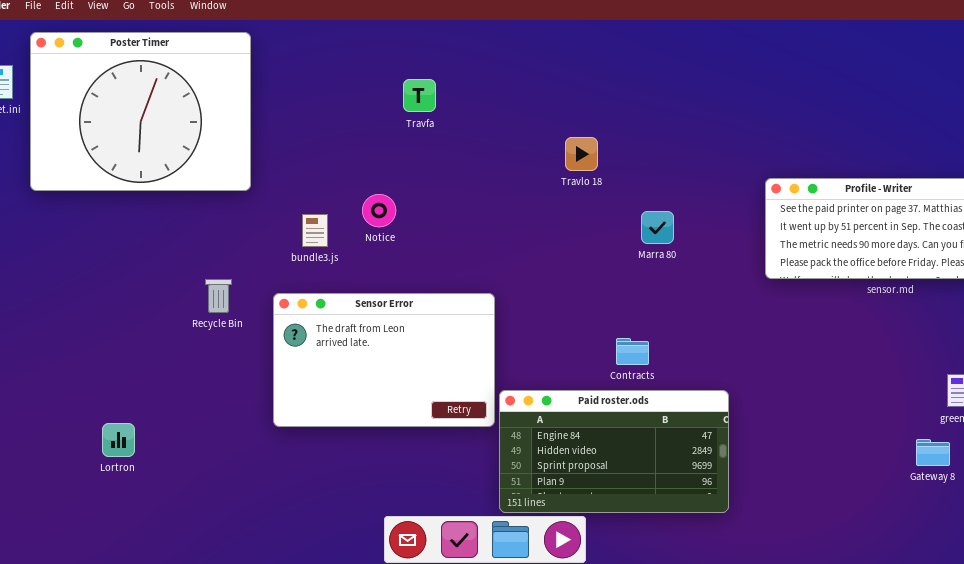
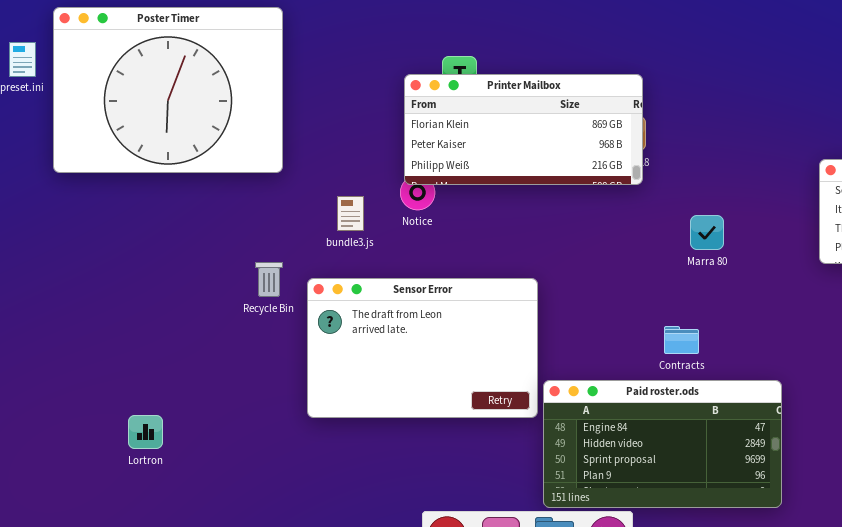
Printer Mailbox: none -> [404,74,643,185], opened
Marra 80: [641,211,674,244] -> [690,215,724,250], moved
Recycle Bin: [205,279,232,313] -> [255,262,283,297], moved

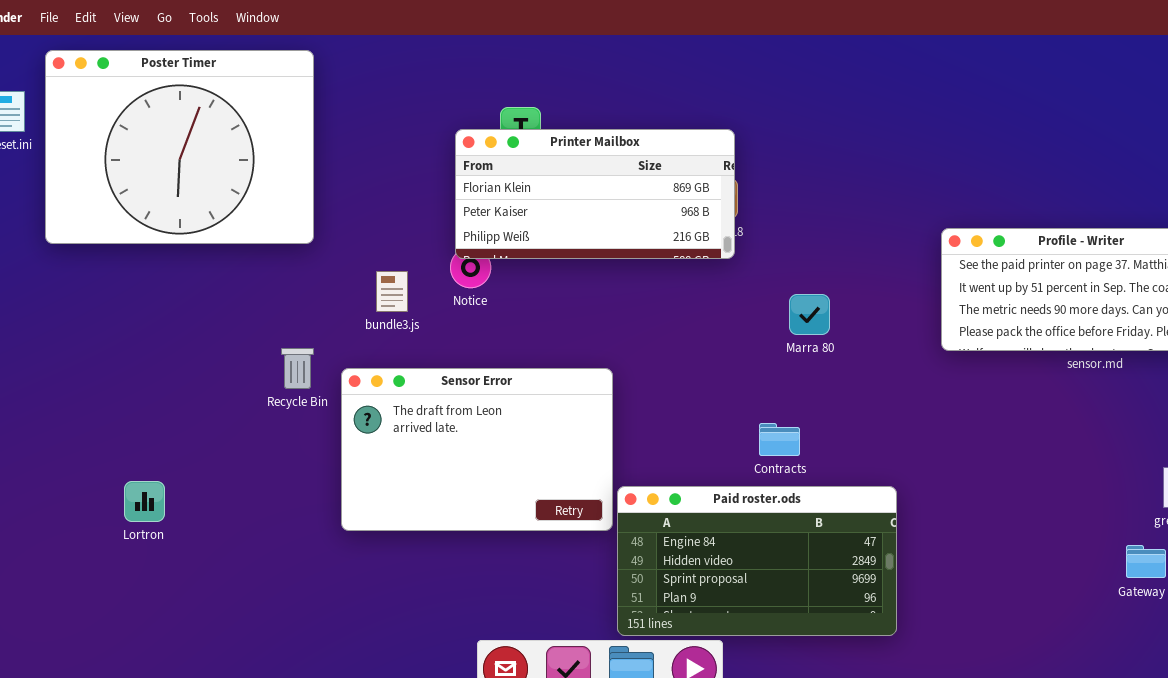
Lortron: [128,415,163,449] -> [124,481,165,522], moved

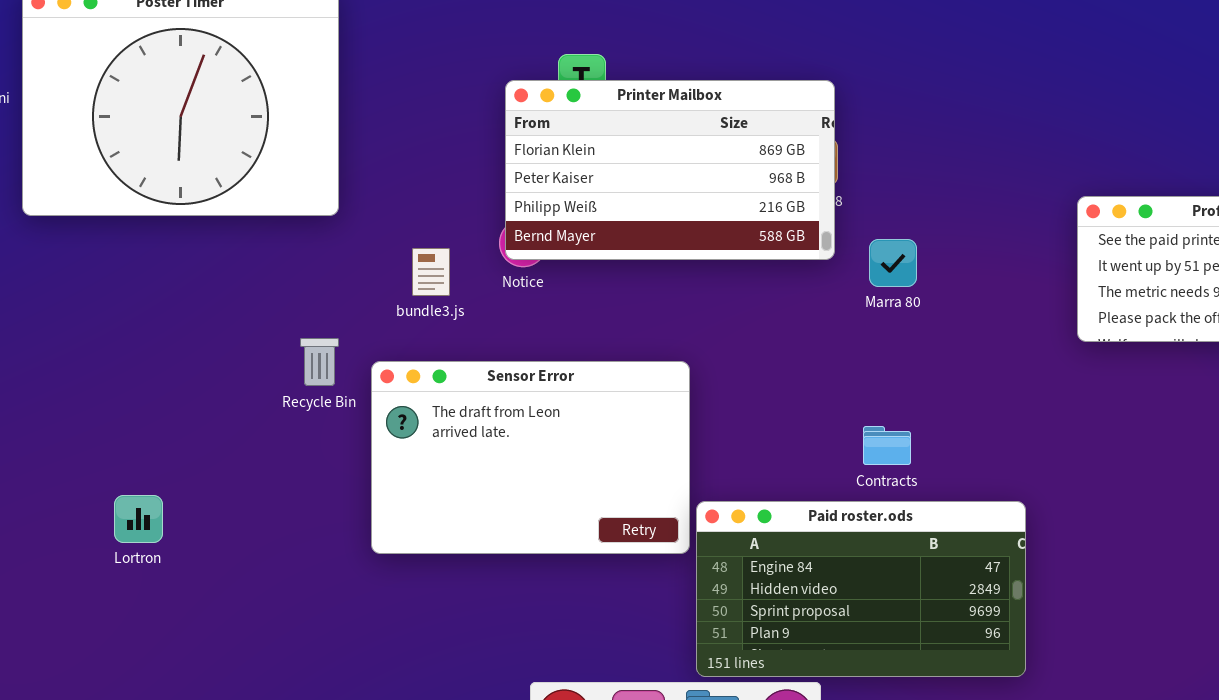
Printer Mailbox: [455,129,735,259] -> [505,80,835,260], resized
Marra 80: [789,294,830,335] -> [869,239,917,287], moved

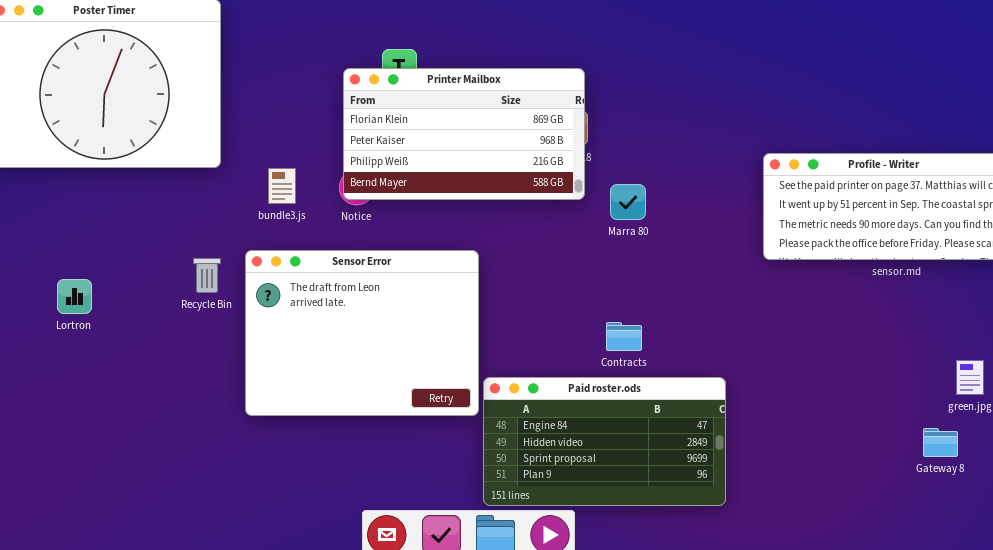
bundle3.js: [412,248,450,296] -> [268,168,296,204], moved
Sensor Error: [371,361,690,554] -> [245,250,479,416], resized
Lortron: [114,495,163,543] -> [57,279,92,314], moved

